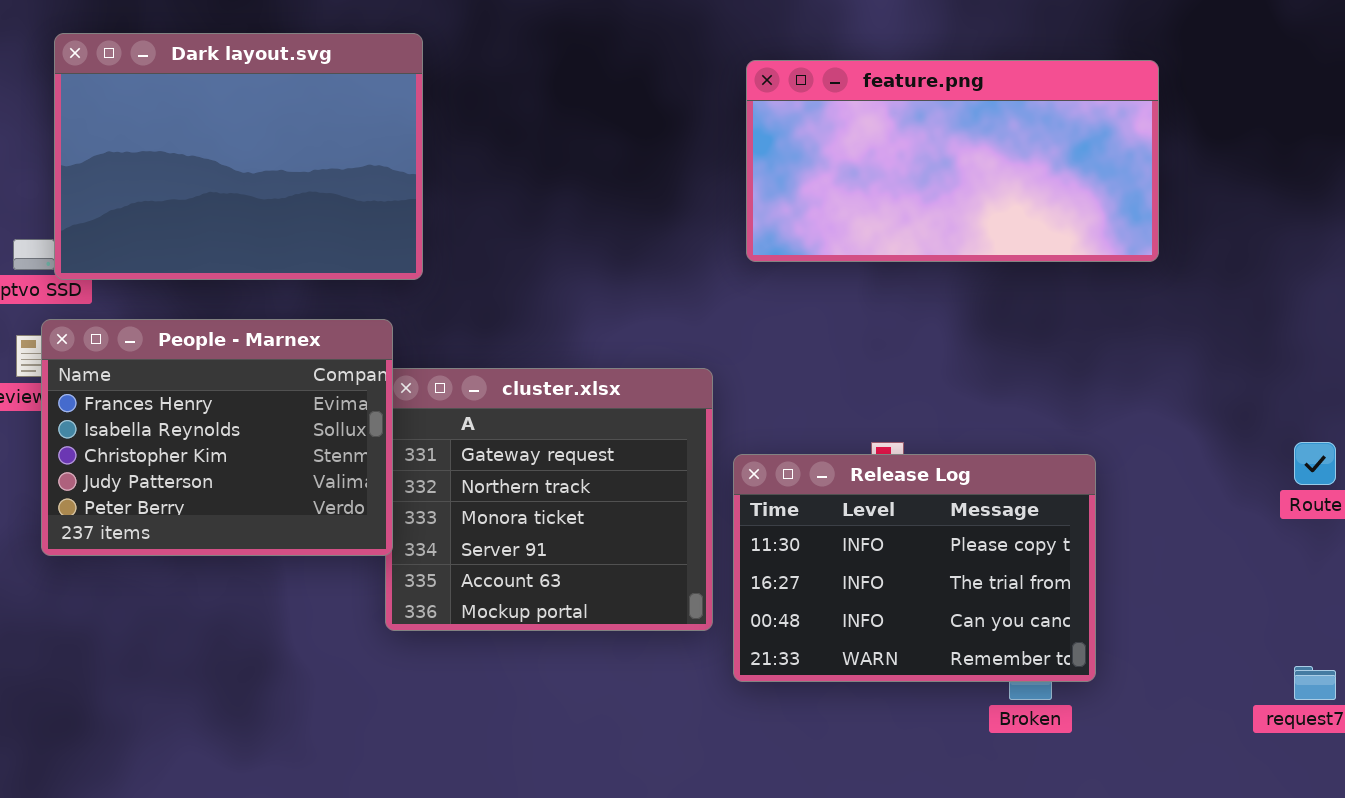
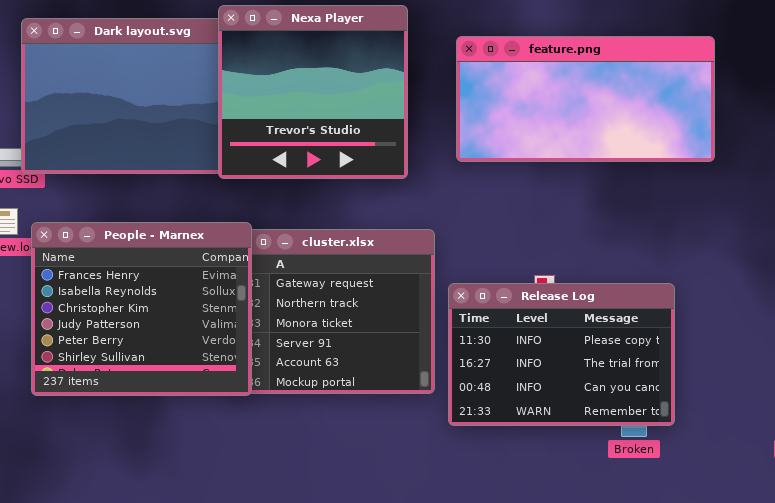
Nexa Player: none -> [218,5,408,179], opened
People - Marnex: [41,319,393,556] -> [31,222,252,396], moved, resized

